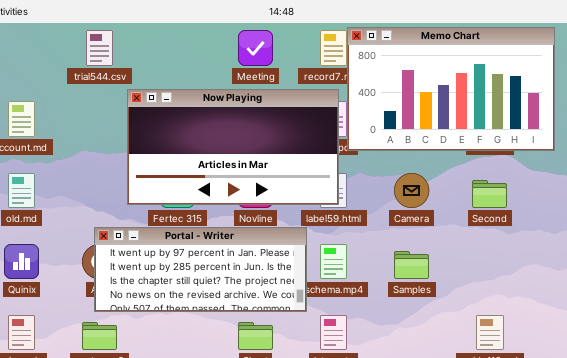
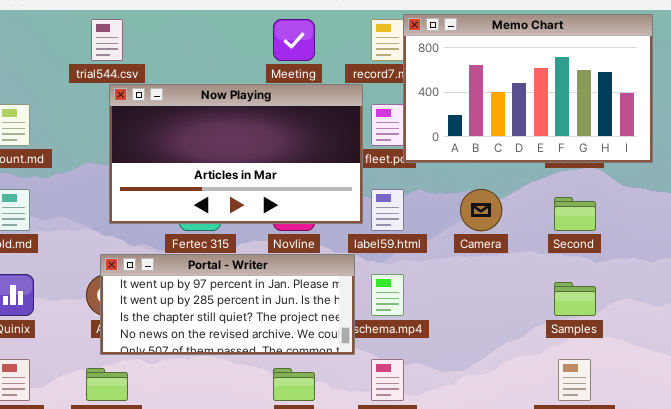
Now Playing: [127,89,339,205] -> [109,84,363,224], moved
Samples: [394,251,429,279] -> [554,282,596,316], moved

